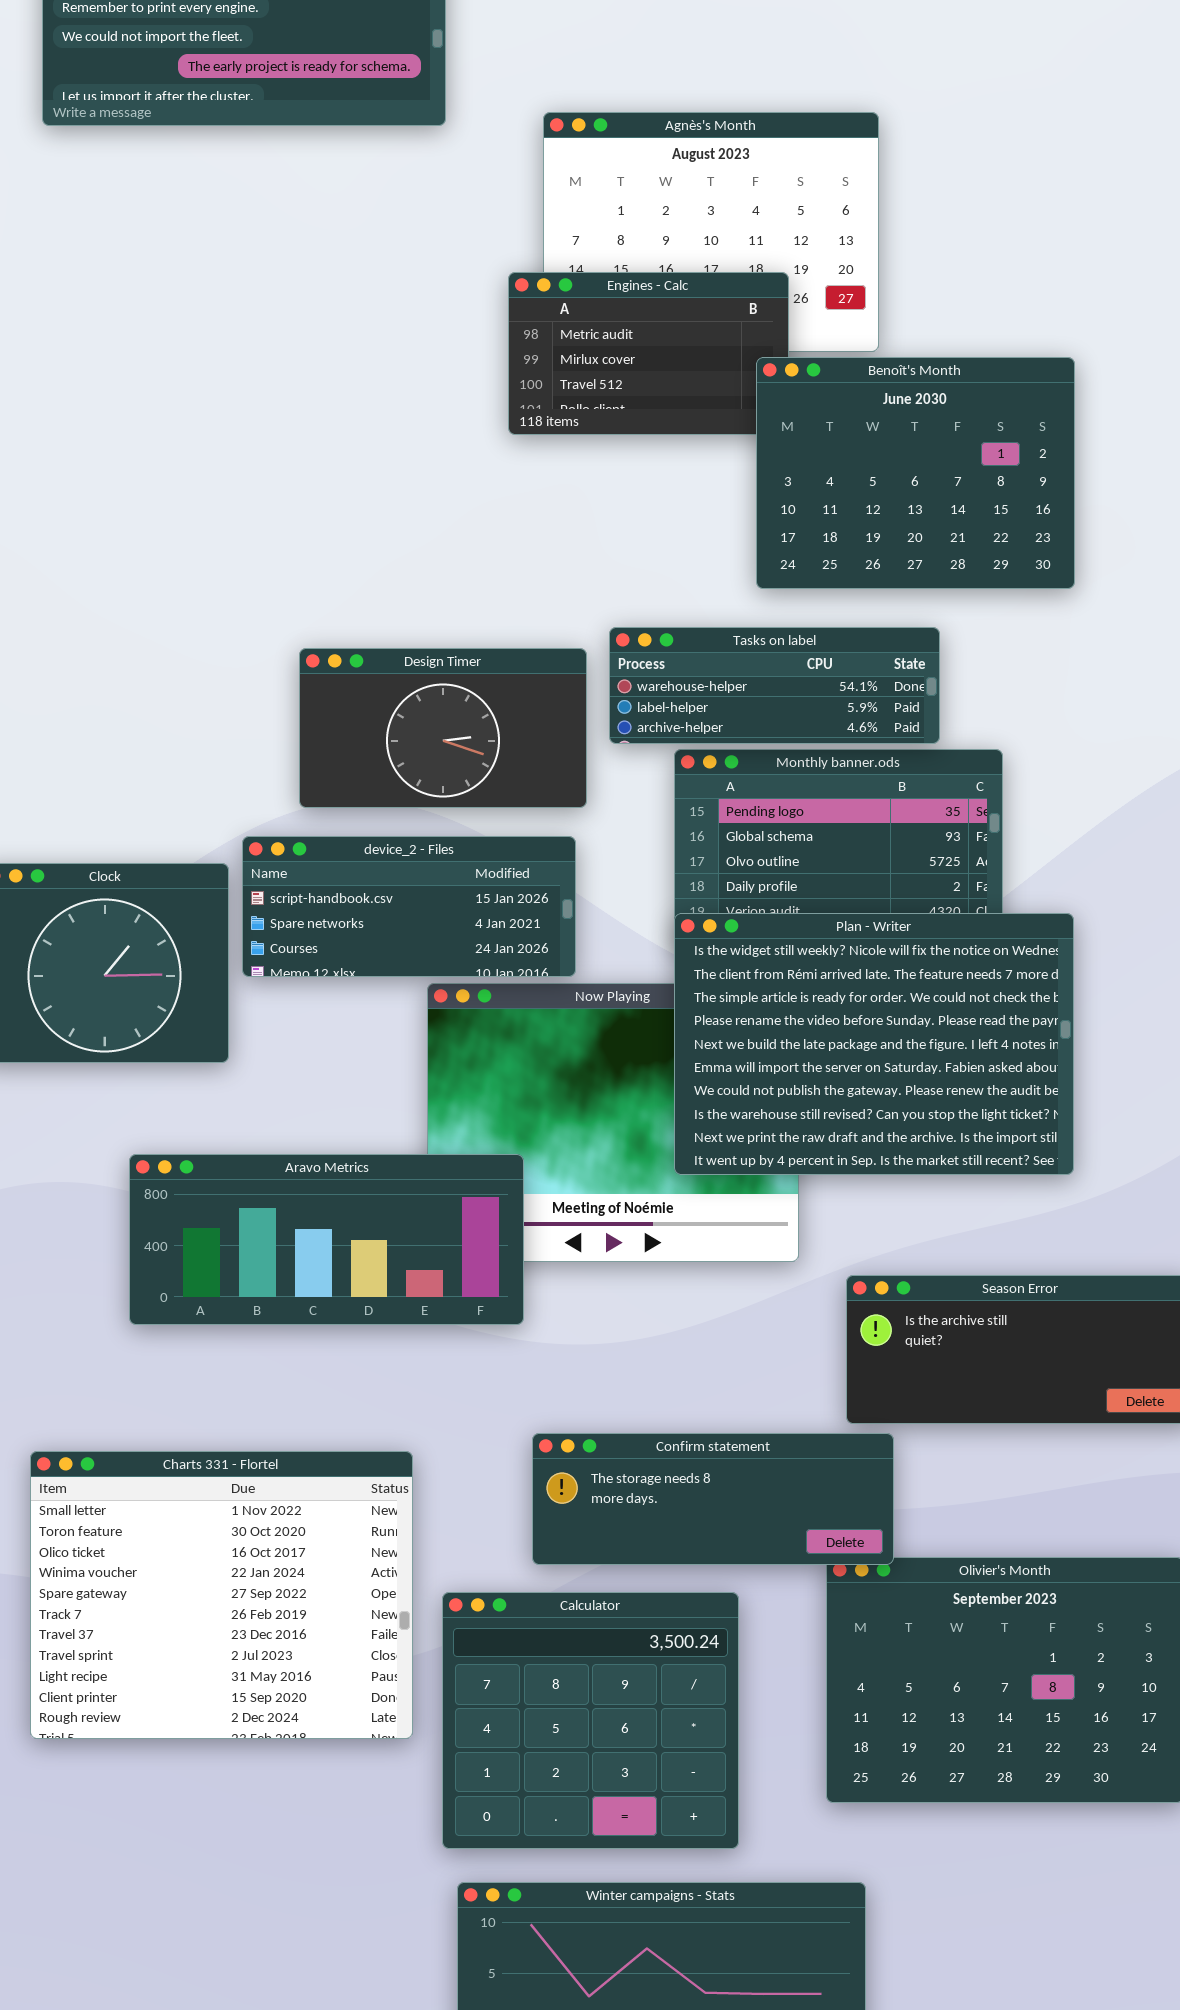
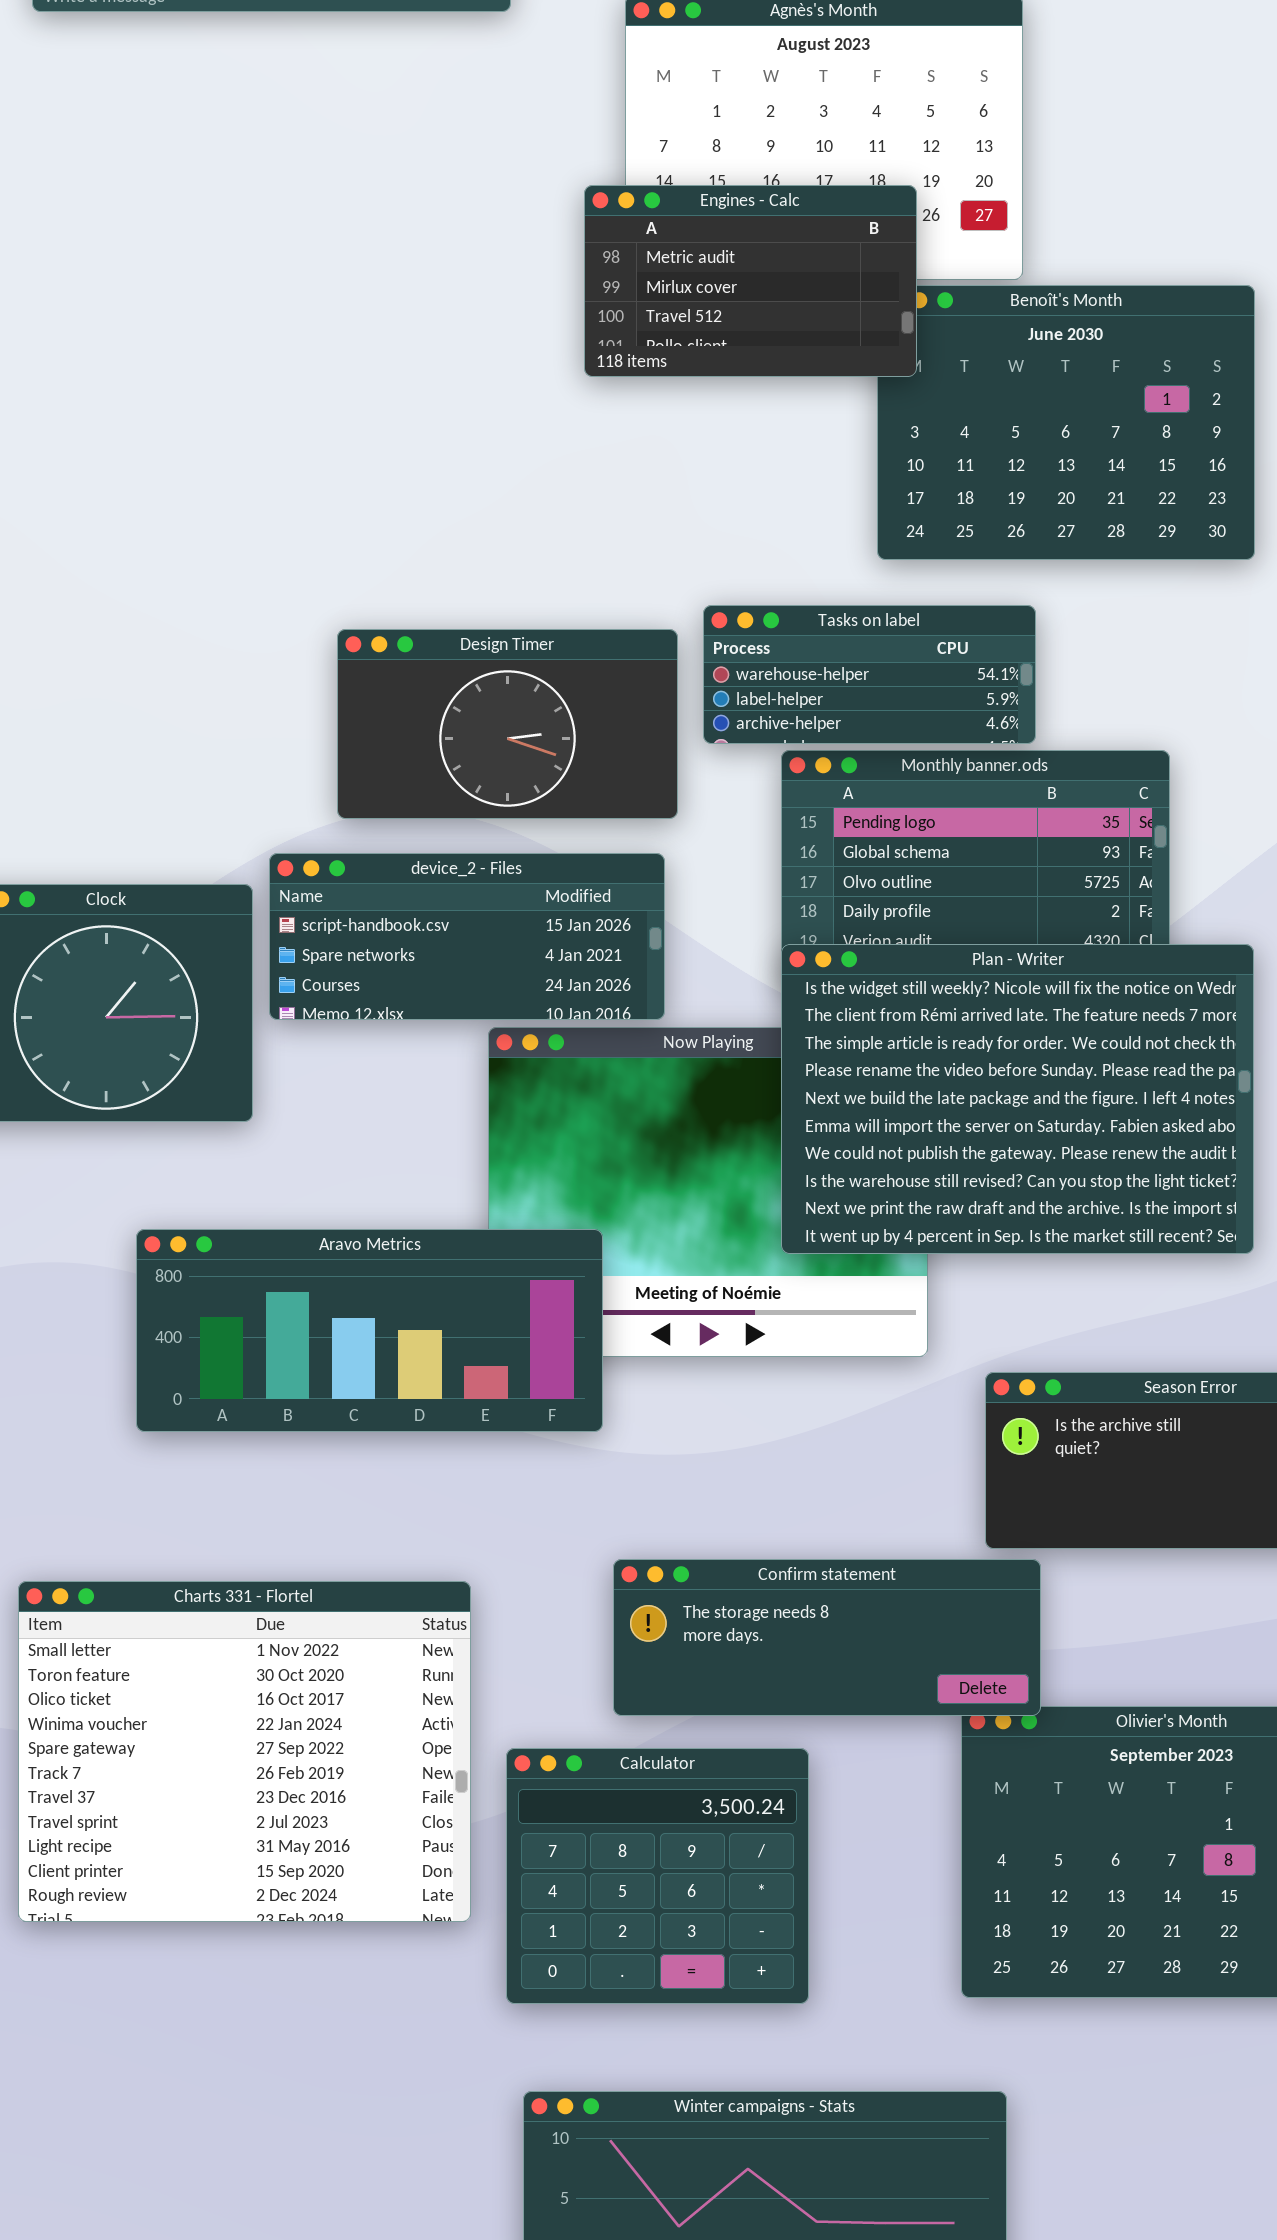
Engines - Calc: [508,272,789,435] -> [584,185,917,377], raised
Tasks on label: [609,627,940,744] -> [703,605,1036,744], resized
Calculator: [442,1592,739,1849] -> [506,1748,809,2004], resized

